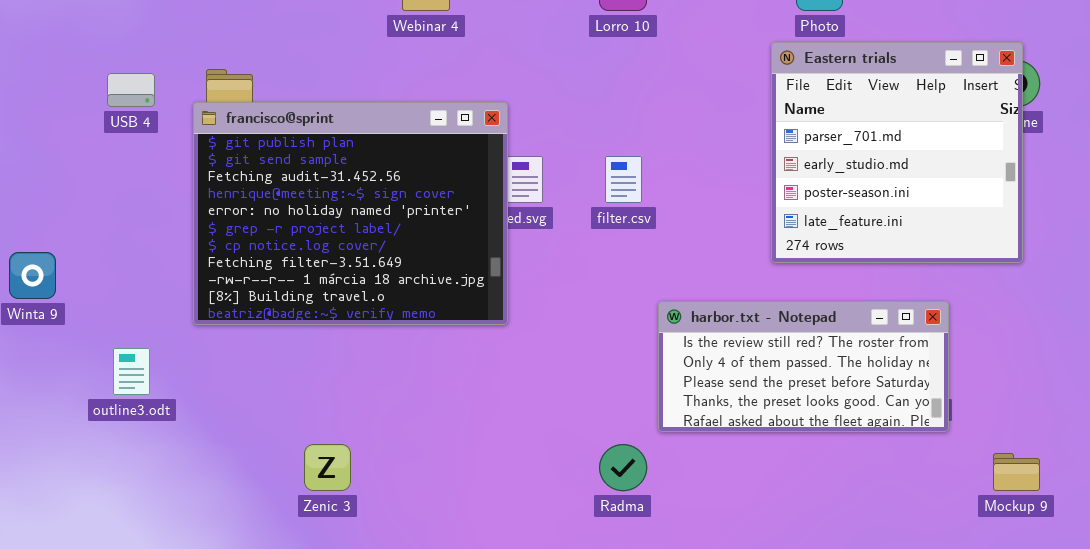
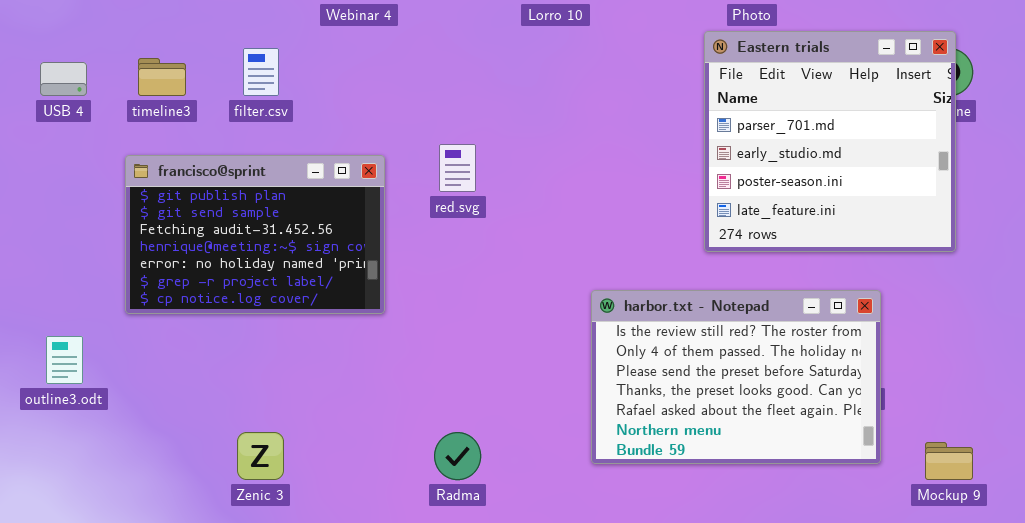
francisco@sprint: [193,102,508,325] -> [125,155,385,314], resized
filter.csv: [605,156,642,203] -> [243,48,279,96], moved
harbor.txt - Notepad: [658,301,949,432] -> [591,290,881,464], resized
Radma: [599,444,647,491] -> [434,432,481,480], moved

